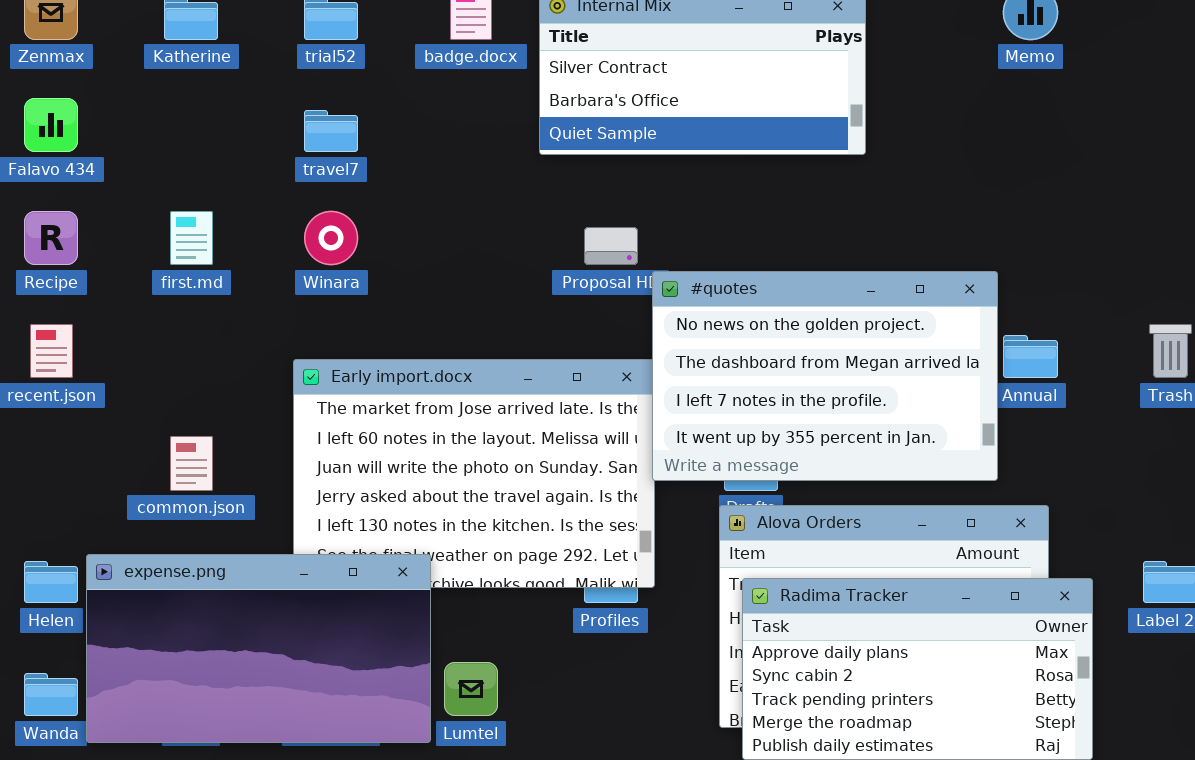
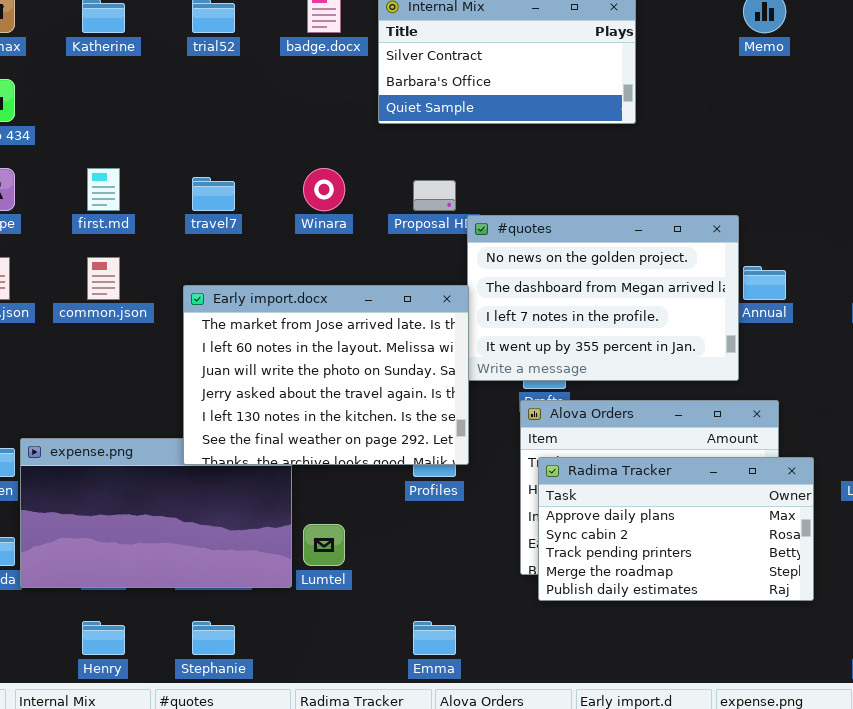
travel7: [304,110,358,152] -> [192,177,235,211], moved
Winara: [304,211,358,265] -> [303,168,345,211], moved
Early import.docx: [293,359,655,588] -> [183,285,469,465], raised
common.json: [170,436,213,491] -> [87,257,120,300], moved

